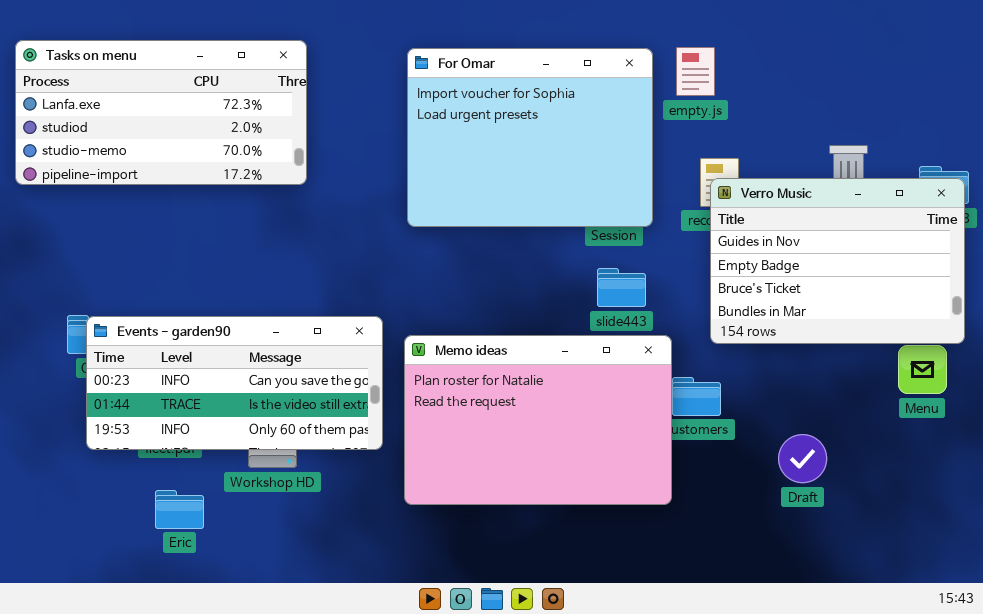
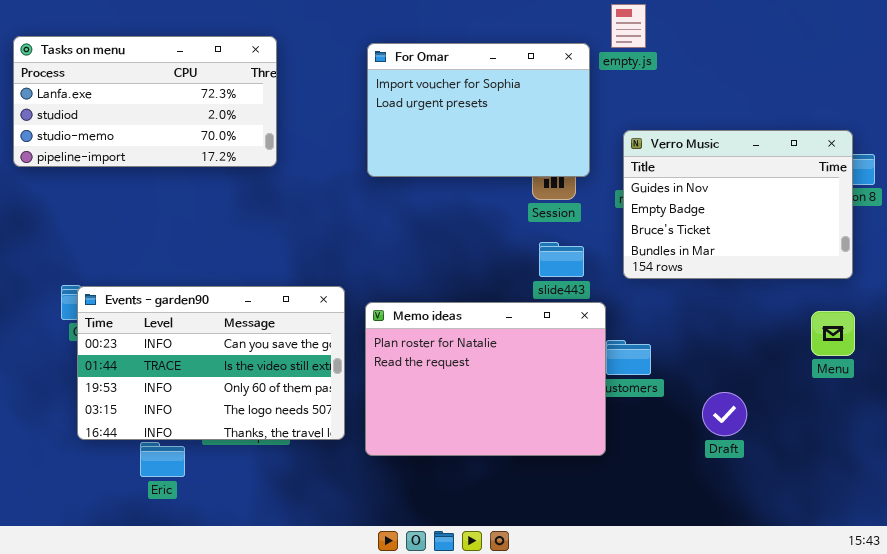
empty.js: [676,47,715,96] -> [611,4,646,48], moved
For Omar: [407,48,653,227] -> [367,43,590,177], resized
Verro Music: [710,178,965,344] -> [623,130,853,279], moved
Events - garden90: [86,316,383,450] -> [77,286,345,440], resized

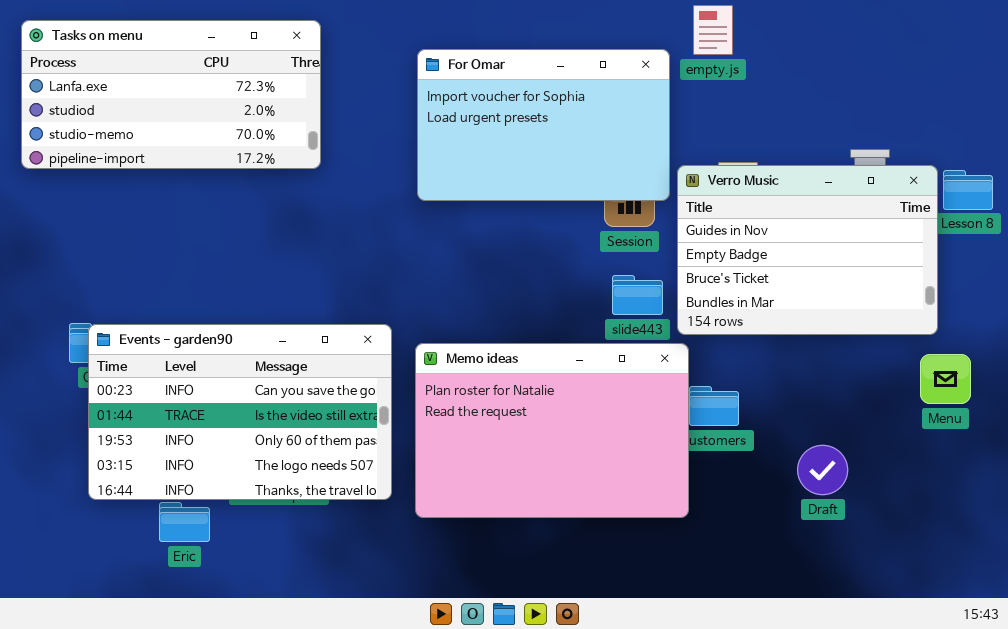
Tasks on menu: [13,36,277,167] -> [21,20,321,169], moved
Verro Music: [623,130,853,279] -> [677,165,938,335], moved

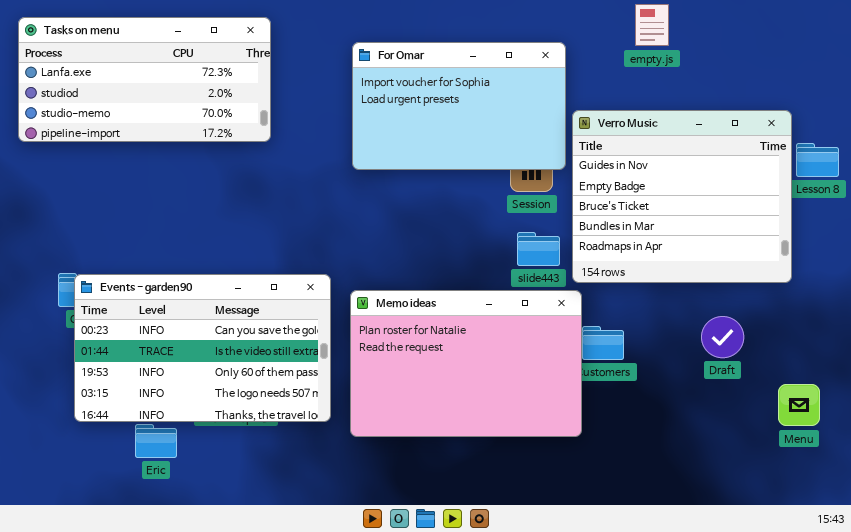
empty.js: [693,5,733,55] -> [635,4,669,46], moved
Verro Music: [677,165,938,335] -> [572,110,792,283], resized
Menu: [920,354,971,404] -> [778,384,820,426], moved
Draft: [797,445,848,495] -> [701,316,744,358], moved

